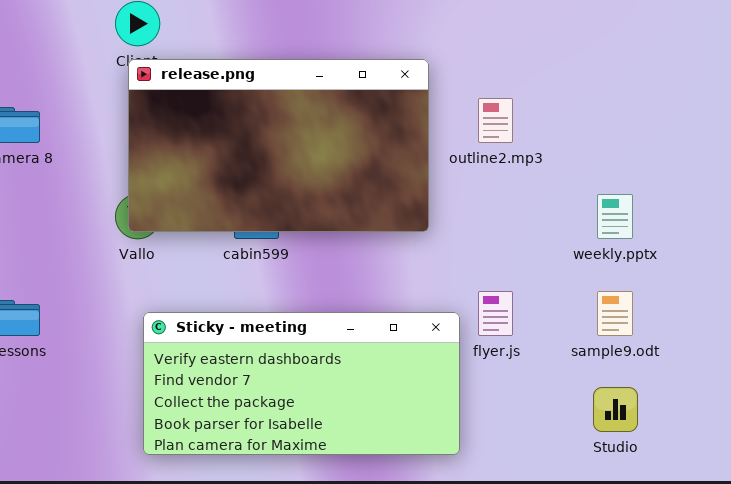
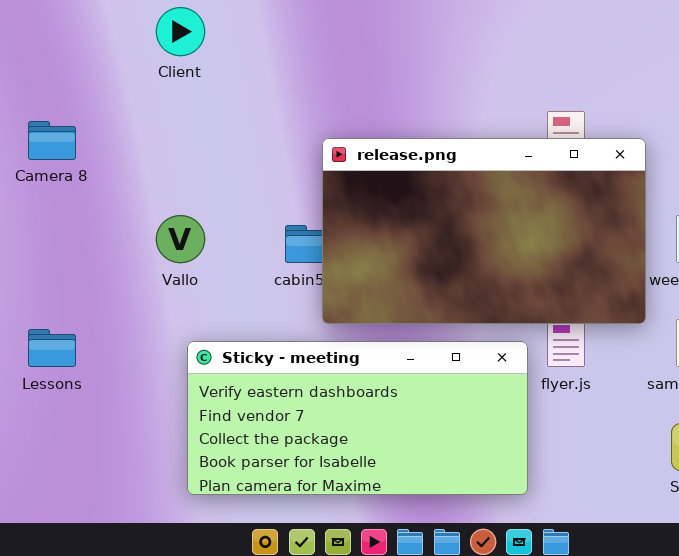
release.png: [128,59,429,232] -> [322,138,646,324], moved

